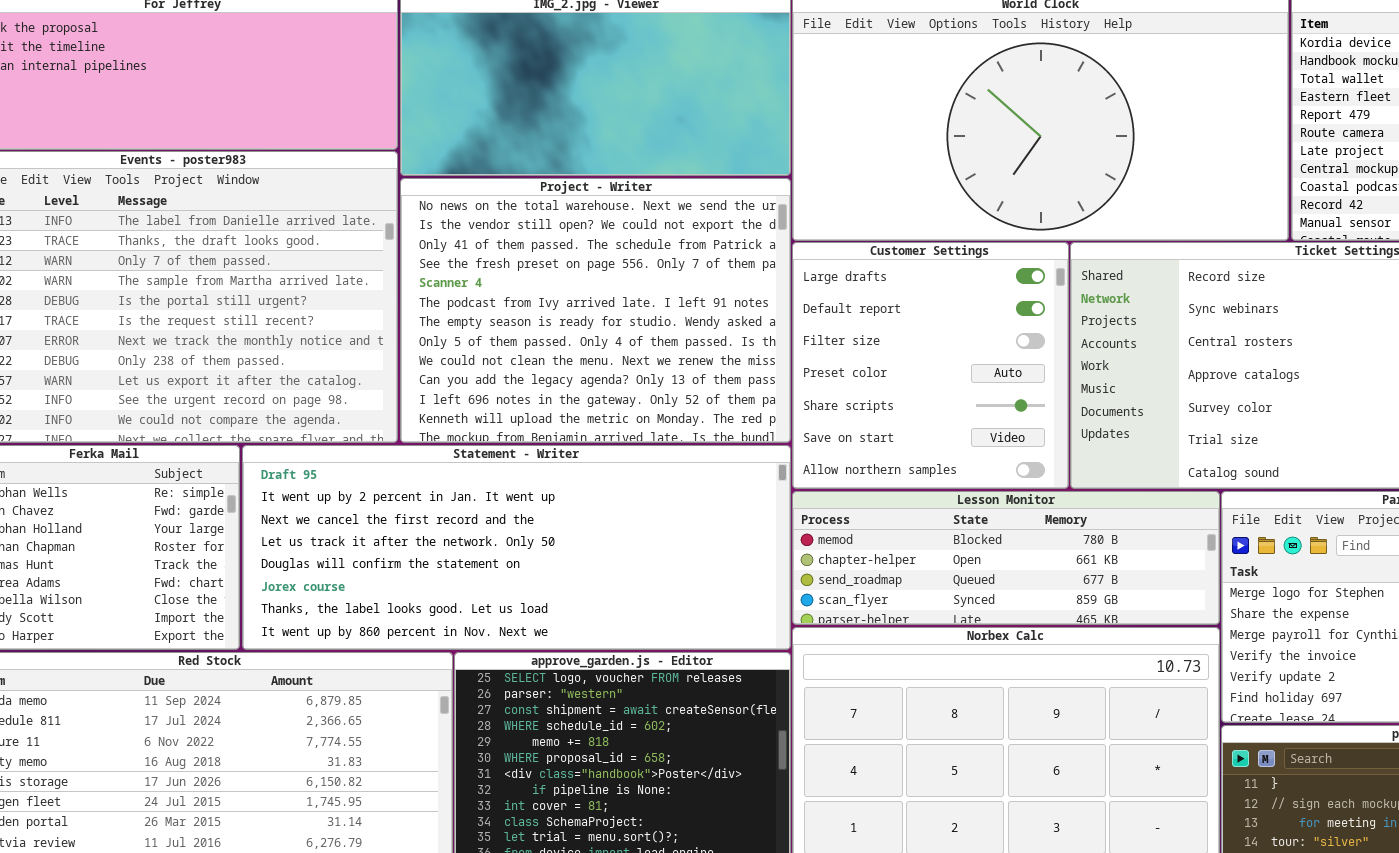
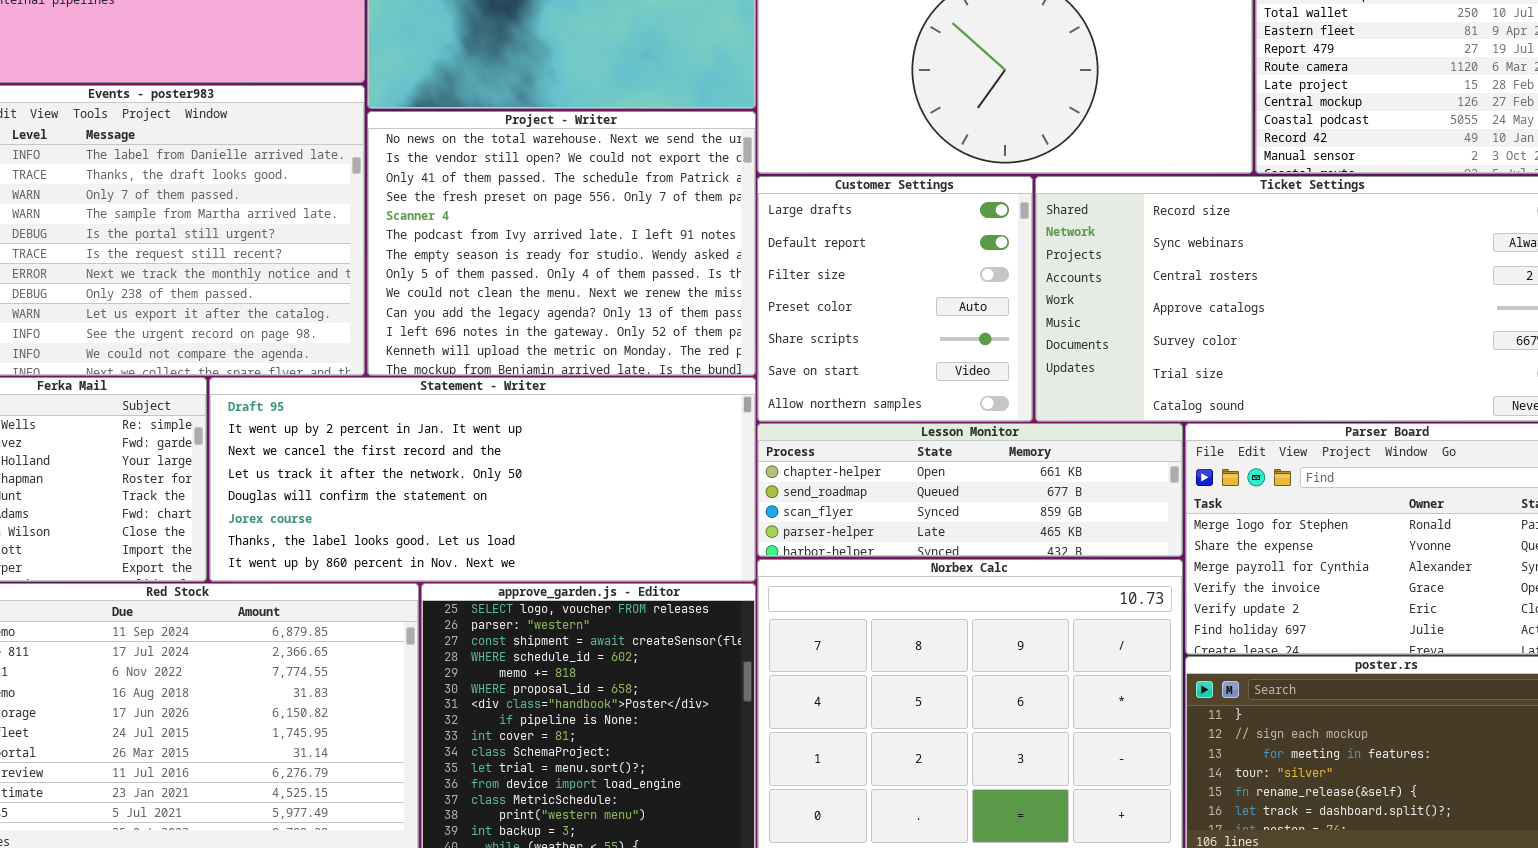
Lesson Monitor: [792,491,1220,625] -> [757,423,1183,557], scrolled down 1 row

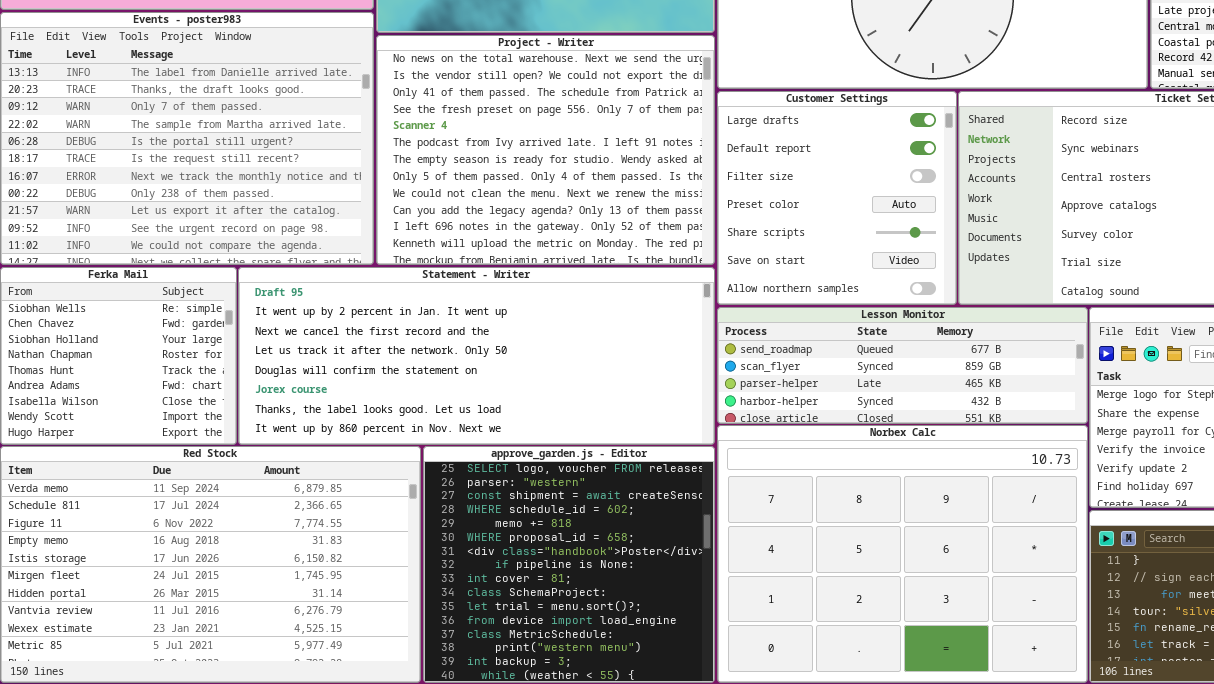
Lesson Monitor: [757,423,1183,557] -> [717,307,1088,424], scrolled down 1 row

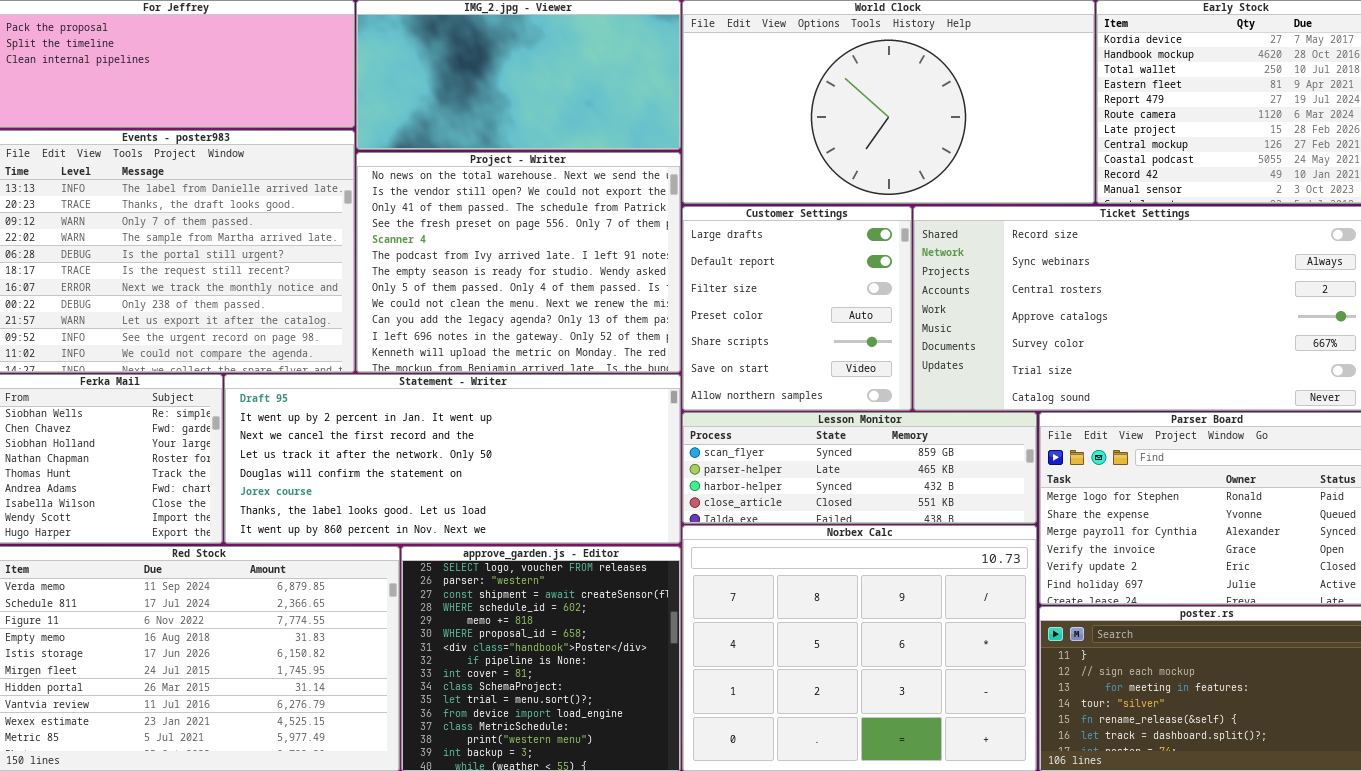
Lesson Monitor: [717,307,1088,424] -> [682,412,1037,524], scrolled down 1 row

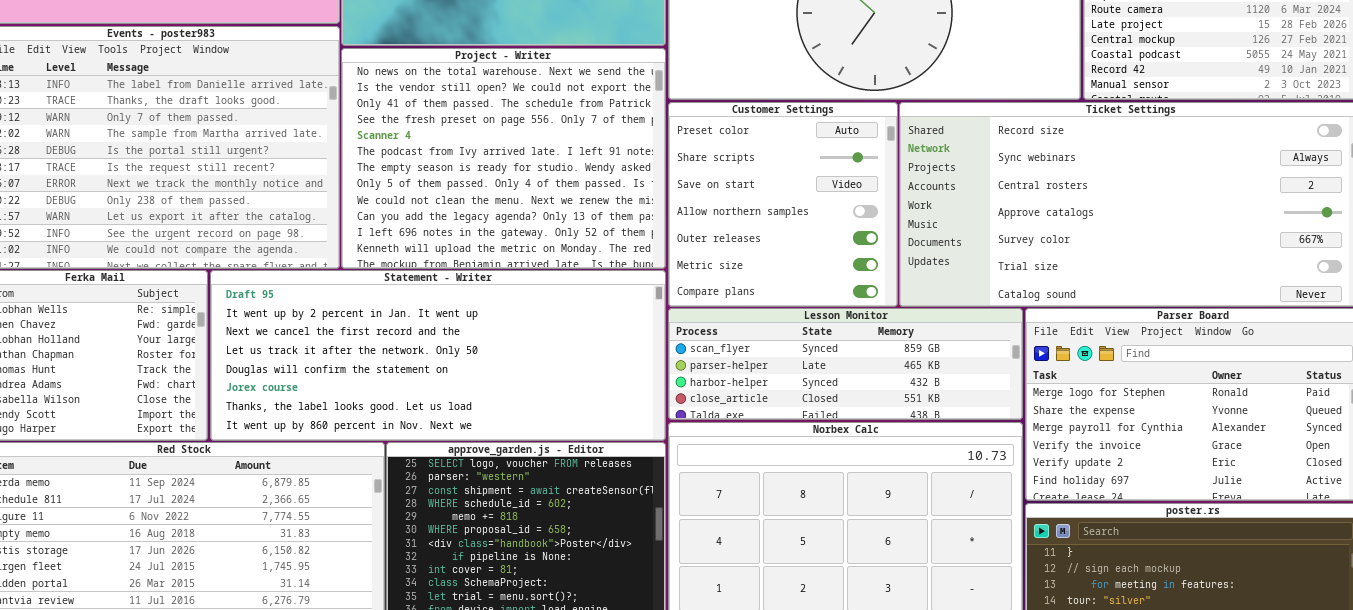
Customer Settings: [682,206,912,411] -> [668,102,898,307], scrolled down 3 rows

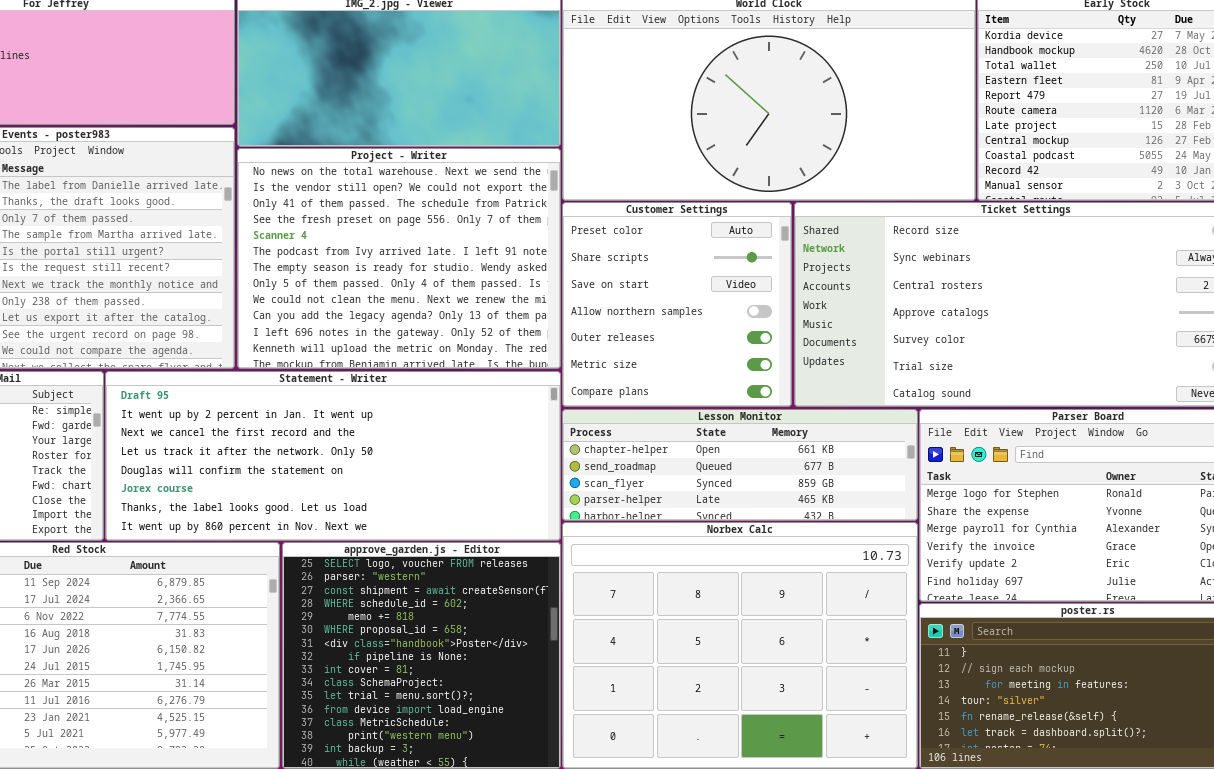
Lesson Monitor: [668,308,1023,420] -> [562,409,918,521], scrolled up 2 rows

